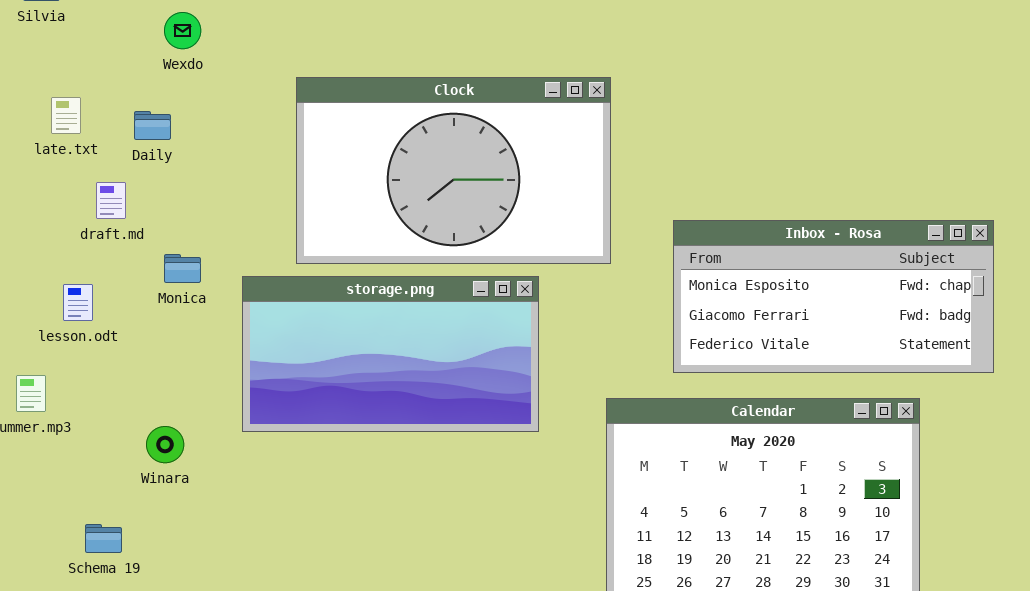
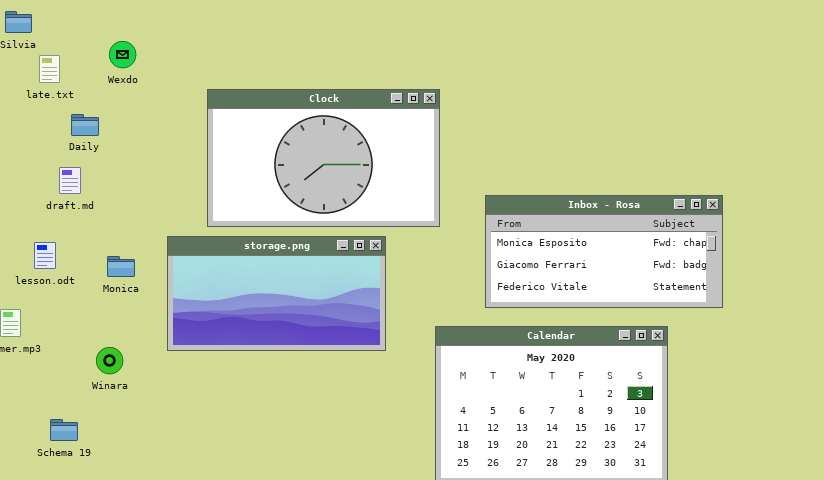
late.txt: [51,97,81,134] -> [39,55,60,83], moved
Daily: [134,111,171,140] -> [71,114,99,136], moved
Monica: [164,254,201,283] -> [107,256,135,277], moved

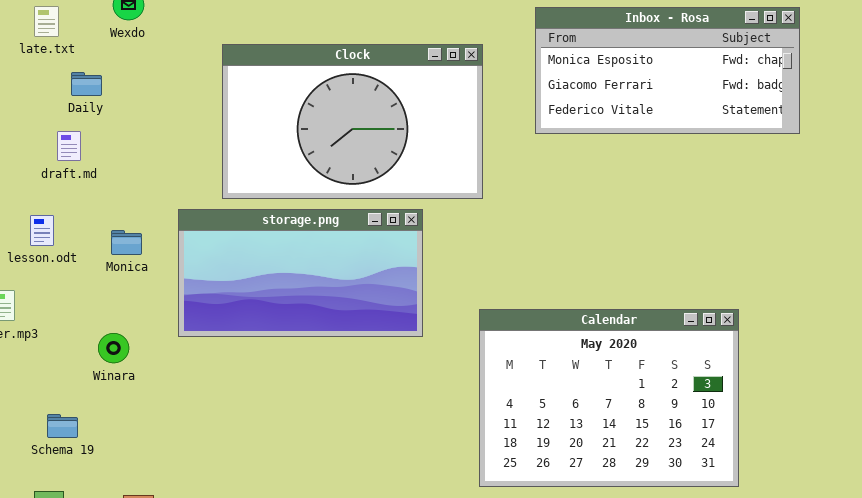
Inbox - Rosa: [485,195,723,308] -> [535,7,800,134], moved

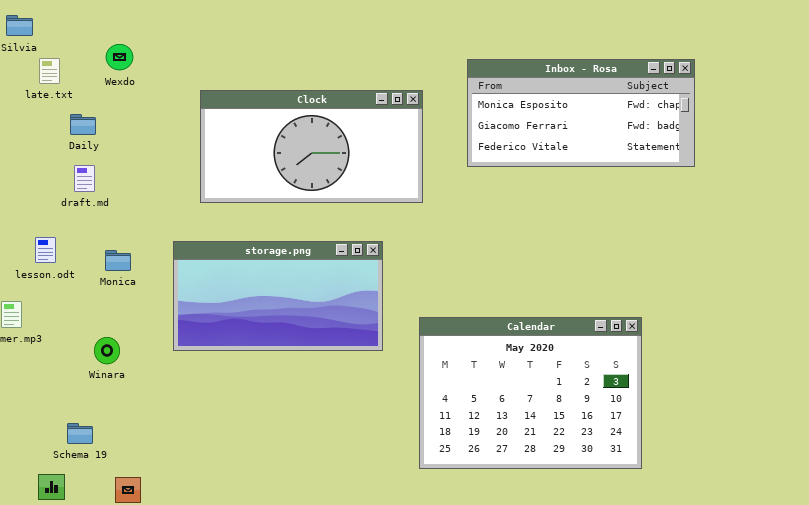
Clock: [222,44,483,199] -> [200,90,423,203], resized
draft.md: [57,131,81,161] -> [74,165,95,192], moved
storage.png: [178,209,423,337] -> [173,241,383,351], moved
Schema 19: [47,414,78,438] -> [67,423,93,444], moved

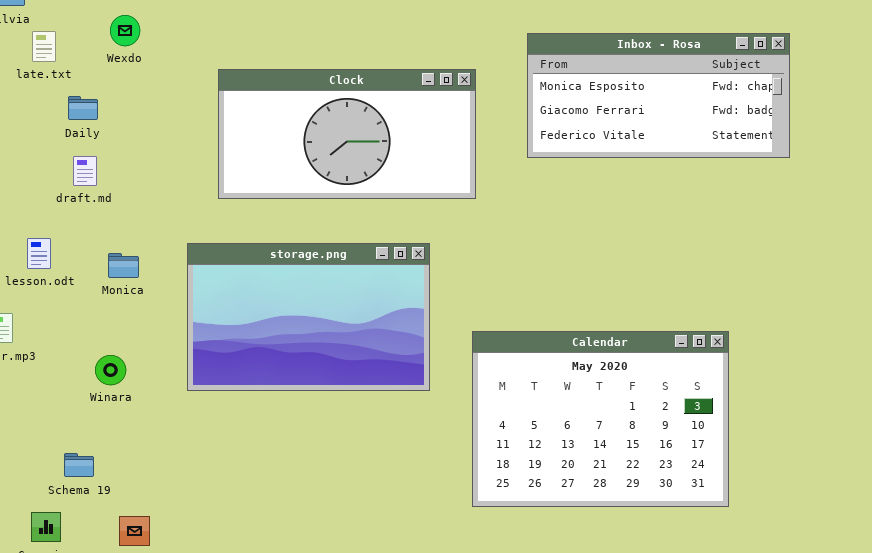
storage.png: [173,241,383,351] -> [187,243,430,391], resized

